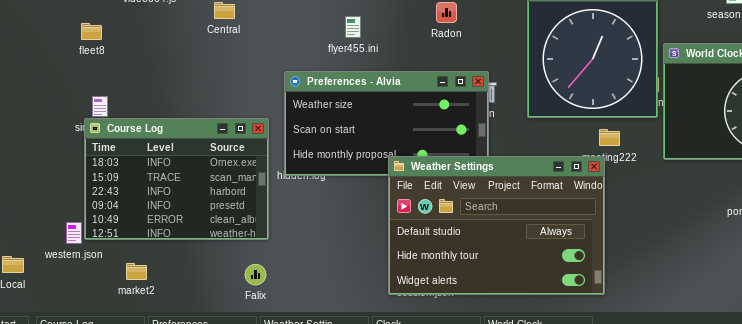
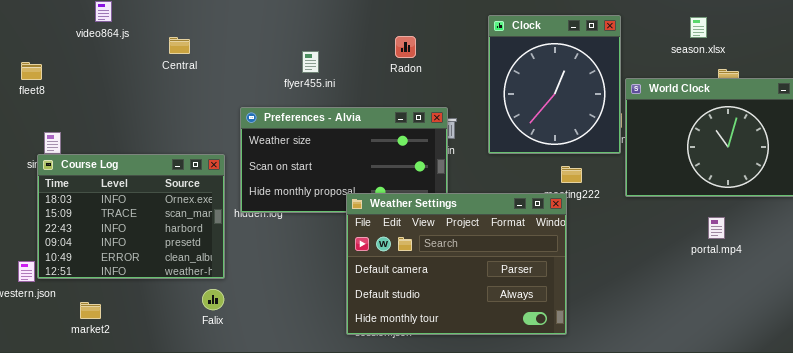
fleet8: [81,23,102,40] -> [21,62,42,80], moved
Weather Settings: [388,156,605,295] -> [346,193,567,335], scrolled up 1 row
Falix: [245,264,266,285] -> [202,289,224,310], moved

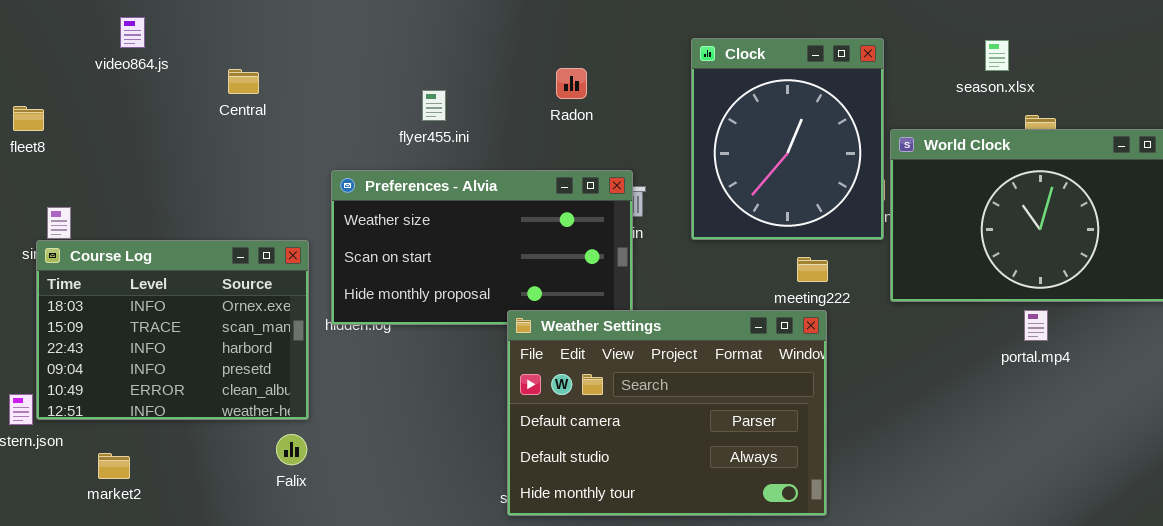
Weather Settings: [346,193,567,335] -> [507,310,827,516], moved
portal.mp4: [708,217,725,239] -> [1024,310,1048,341], moved

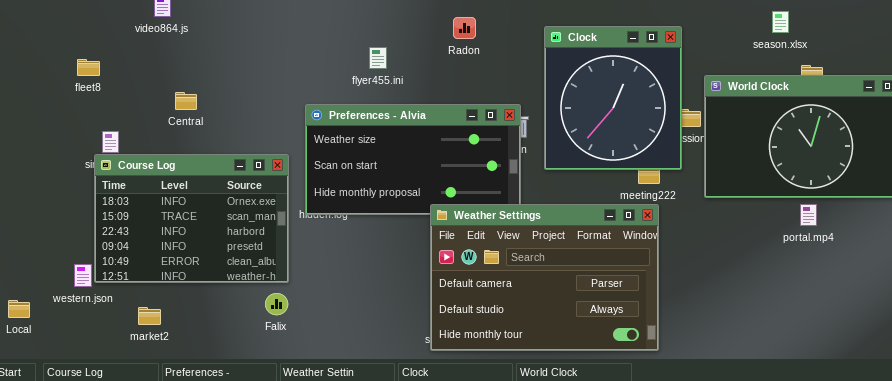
Clock: [691,38,884,240] -> [544,26,682,170], moved
Radon: [556,68,587,99] -> [453,17,476,39], moved
Central: [228,69,259,94] -> [175,92,197,110], moved

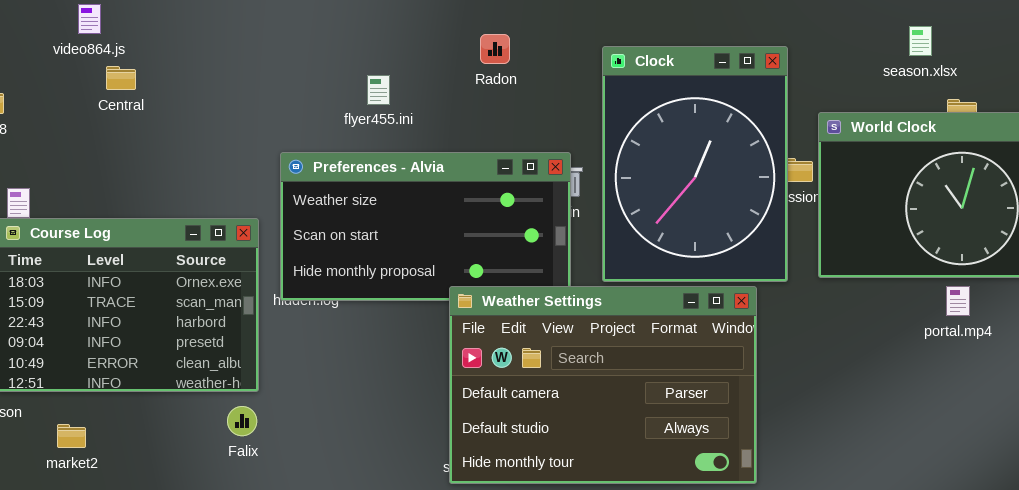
Clock: [544,26,682,170] -> [602,46,788,282], resized
Central: [175,92,197,110] -> [106,66,136,90], moved

